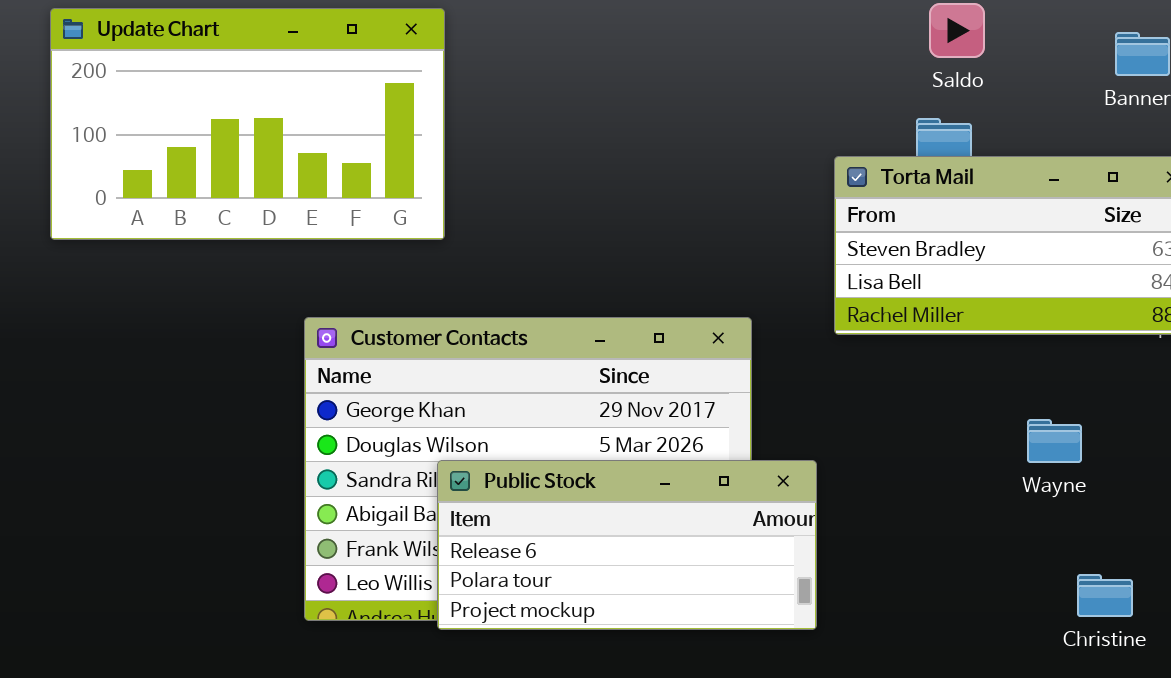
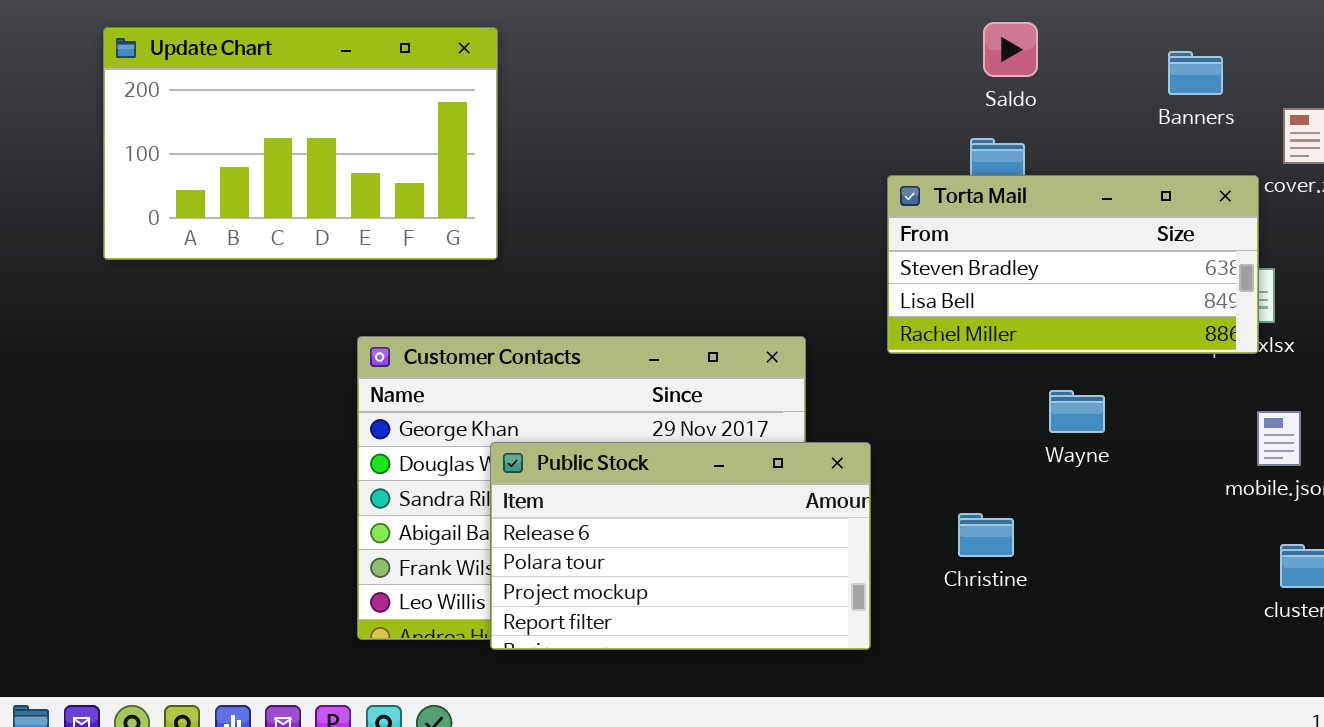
Wayne: [1027,419,1082,463] -> [1049,390,1105,433], moved
Public Stock: [437,460,817,630] -> [490,442,871,650], resized
Christine: [1077,574,1133,617] -> [958,513,1014,557], moved

